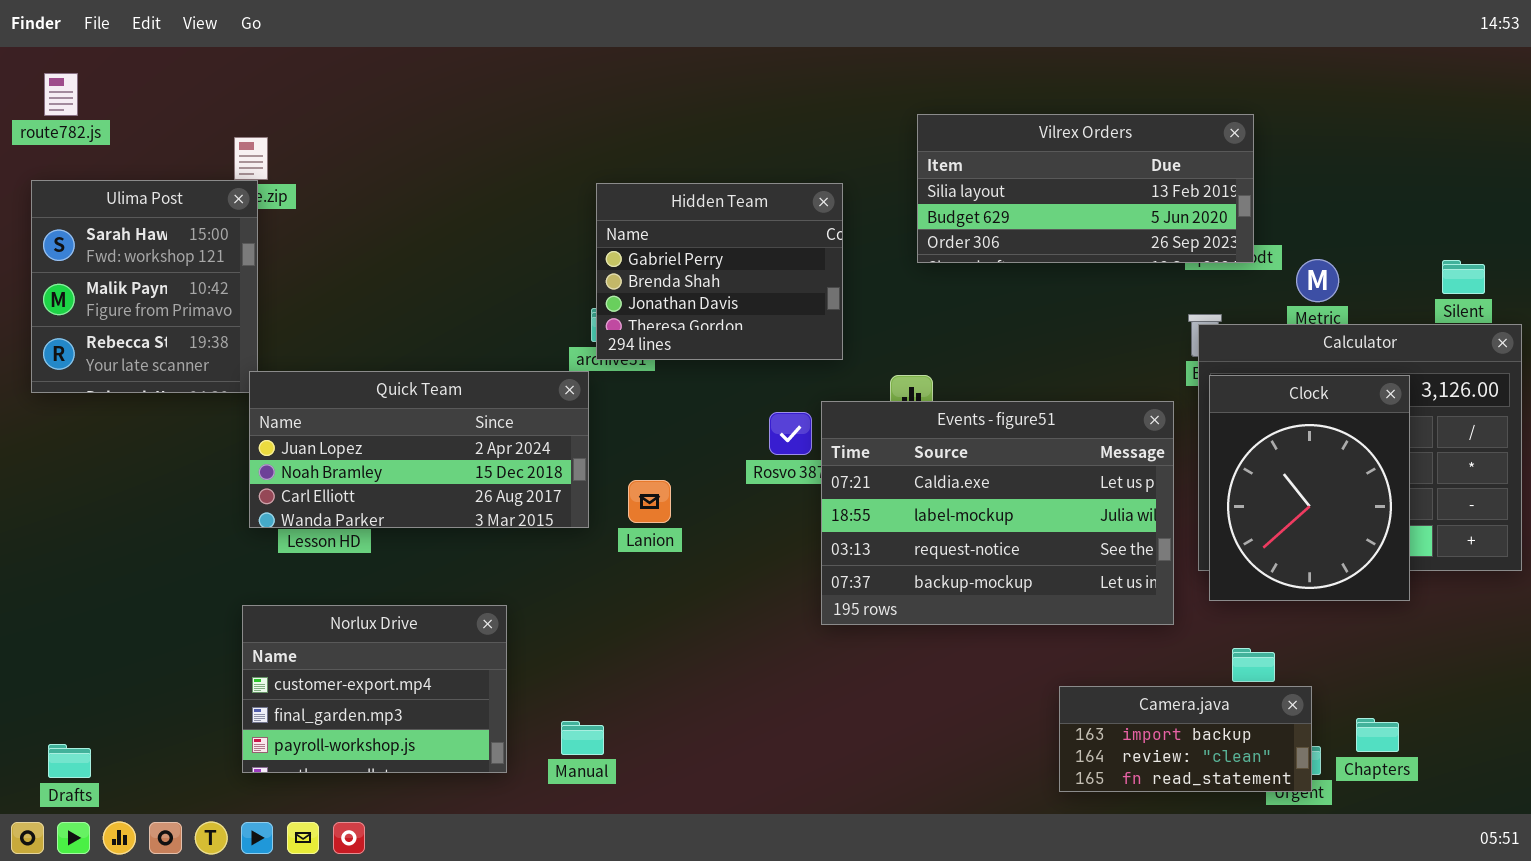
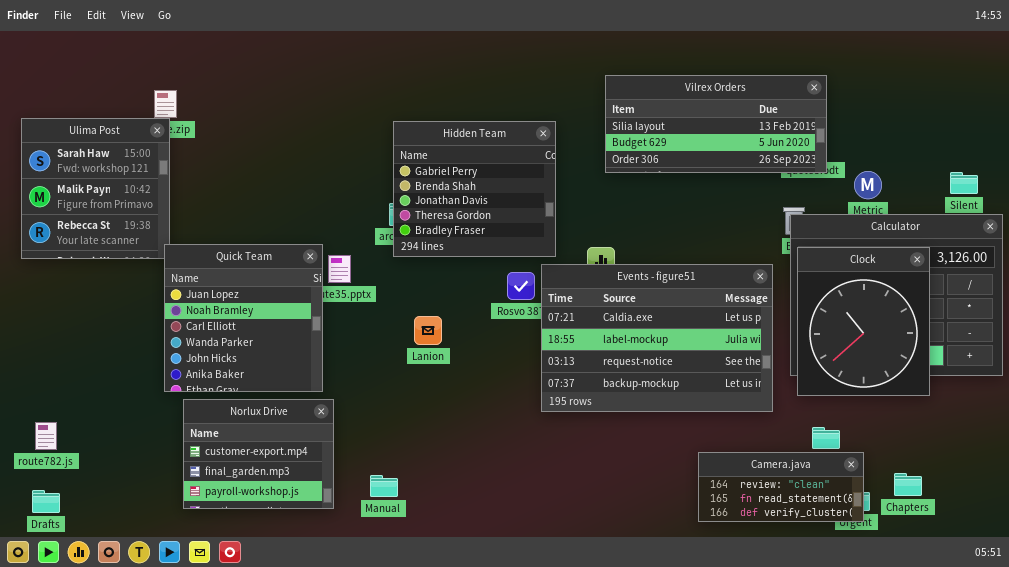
route782.js: [44,73,78,116] -> [35,422,57,450], moved
Hidden Team: [596,183,843,360] -> [393,121,556,257], resized
Quick Team: [249,371,589,528] -> [164,244,323,392], resized
Norlux Drive: [242,605,507,773] -> [183,399,334,509], resized
Camera.java: [1059,686,1312,792] -> [698,452,864,522], scrolled down 1 row

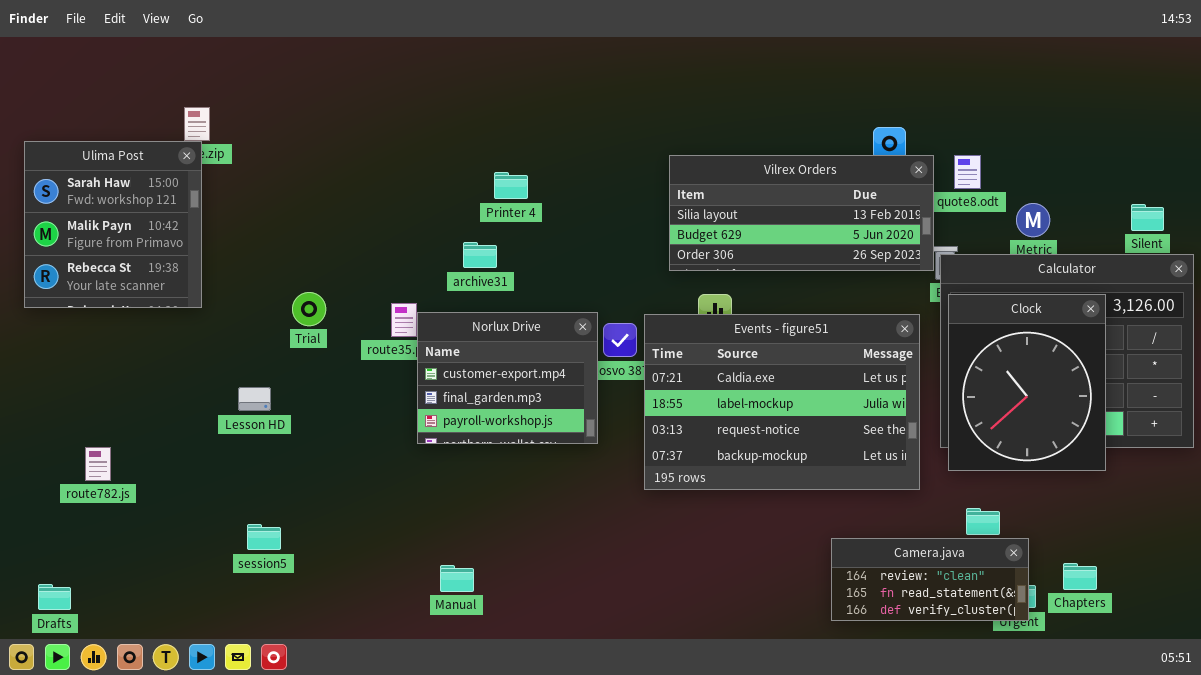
Vilrex Orders: [605,75,827,173] -> [669,155,934,271], moved
Hidden Team: [393,121,556,257] -> none, closed
Quick Team: [164,244,323,392] -> none, closed
Norlux Drive: [183,399,334,509] -> [417,312,598,444], moved
route782.js: [35,422,57,450] -> [85,447,111,481], moved

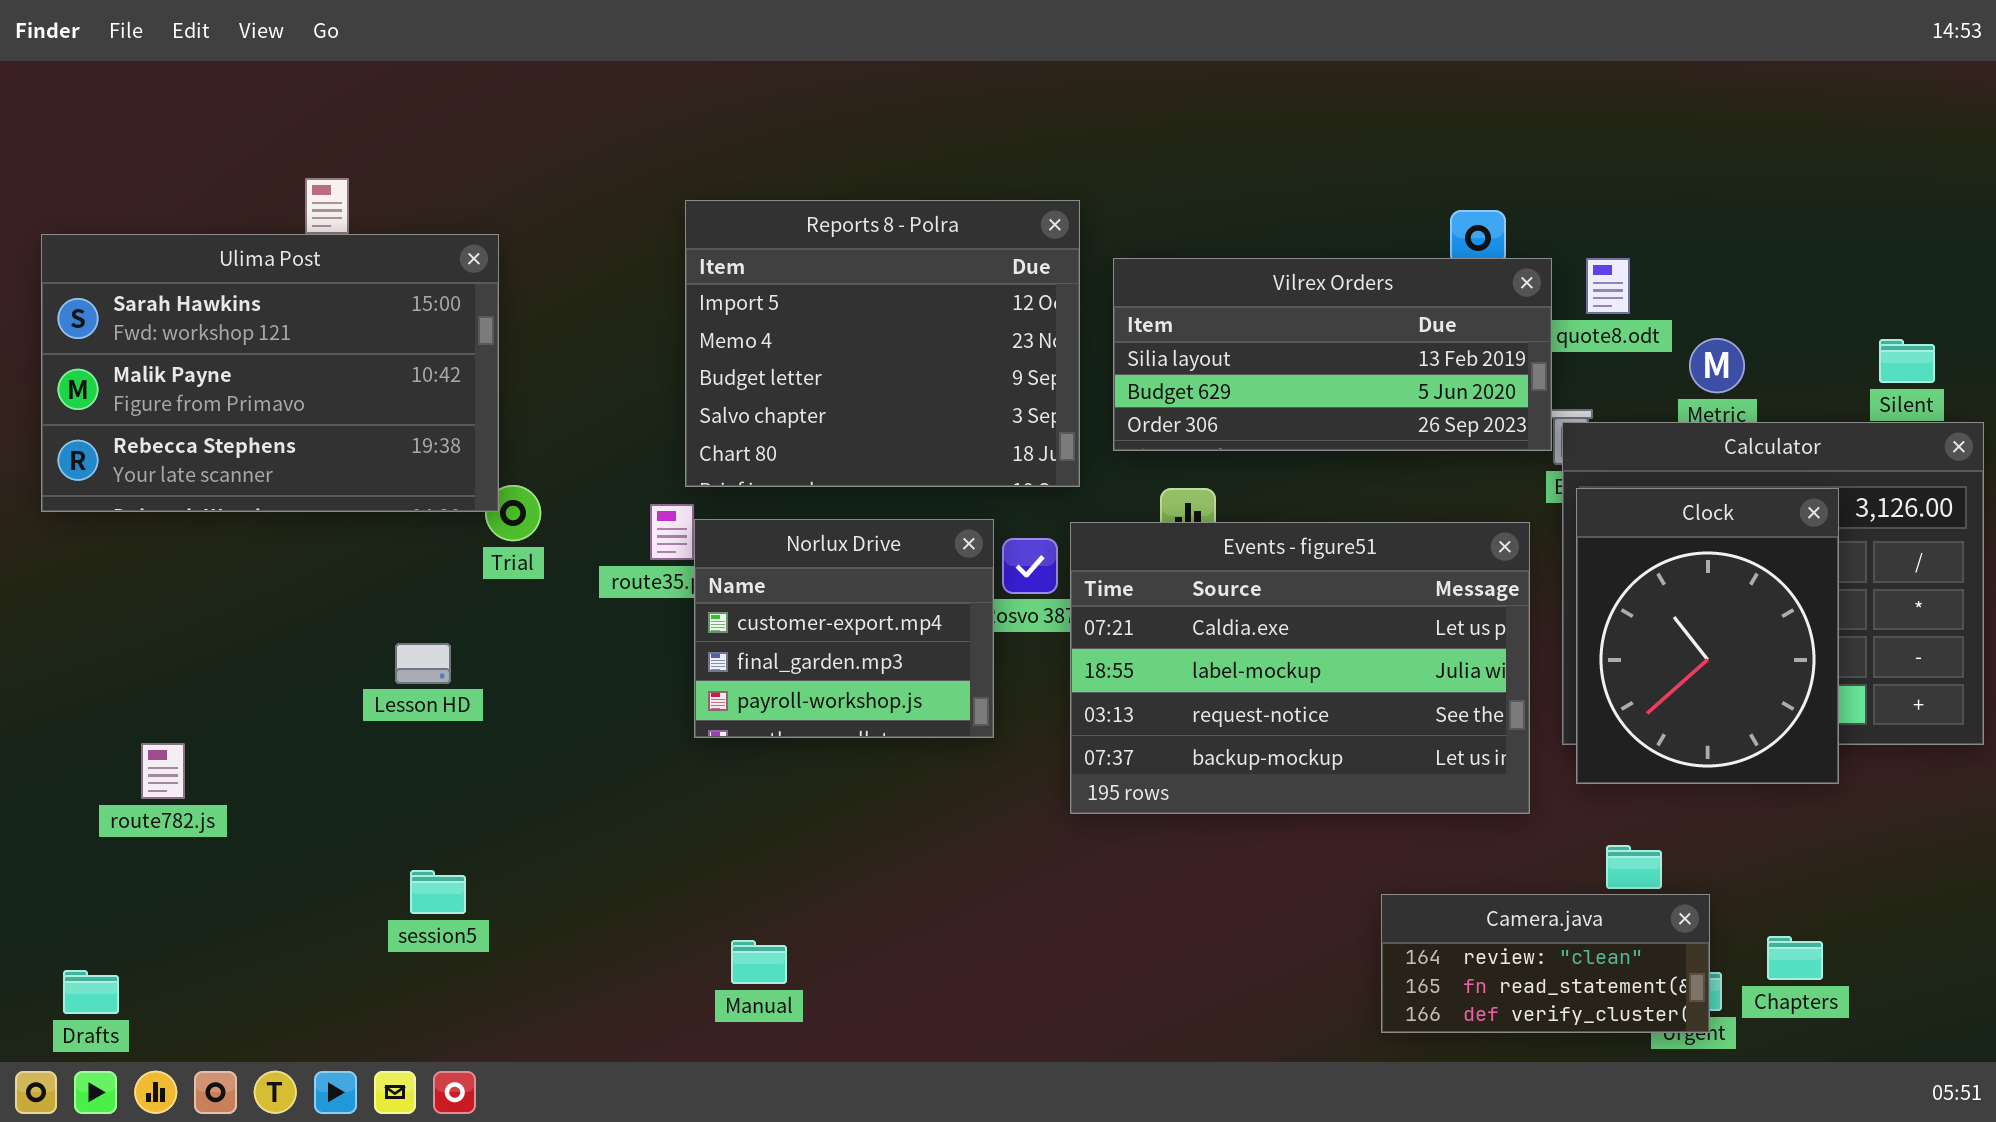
Reports 8 - Polra: none -> [685,200,1080,487], opened
Ulima Post: [24,141,202,308] -> [41,234,499,512], resized

